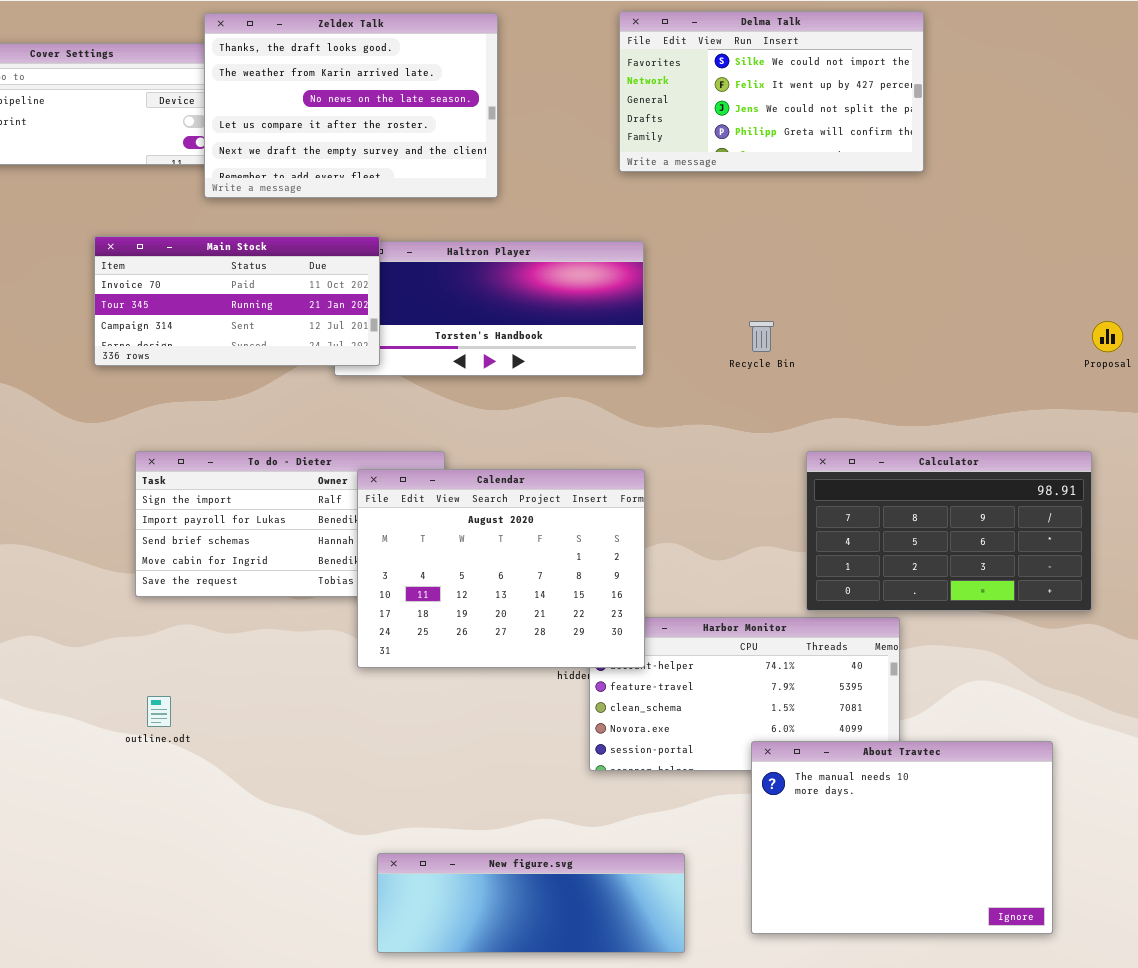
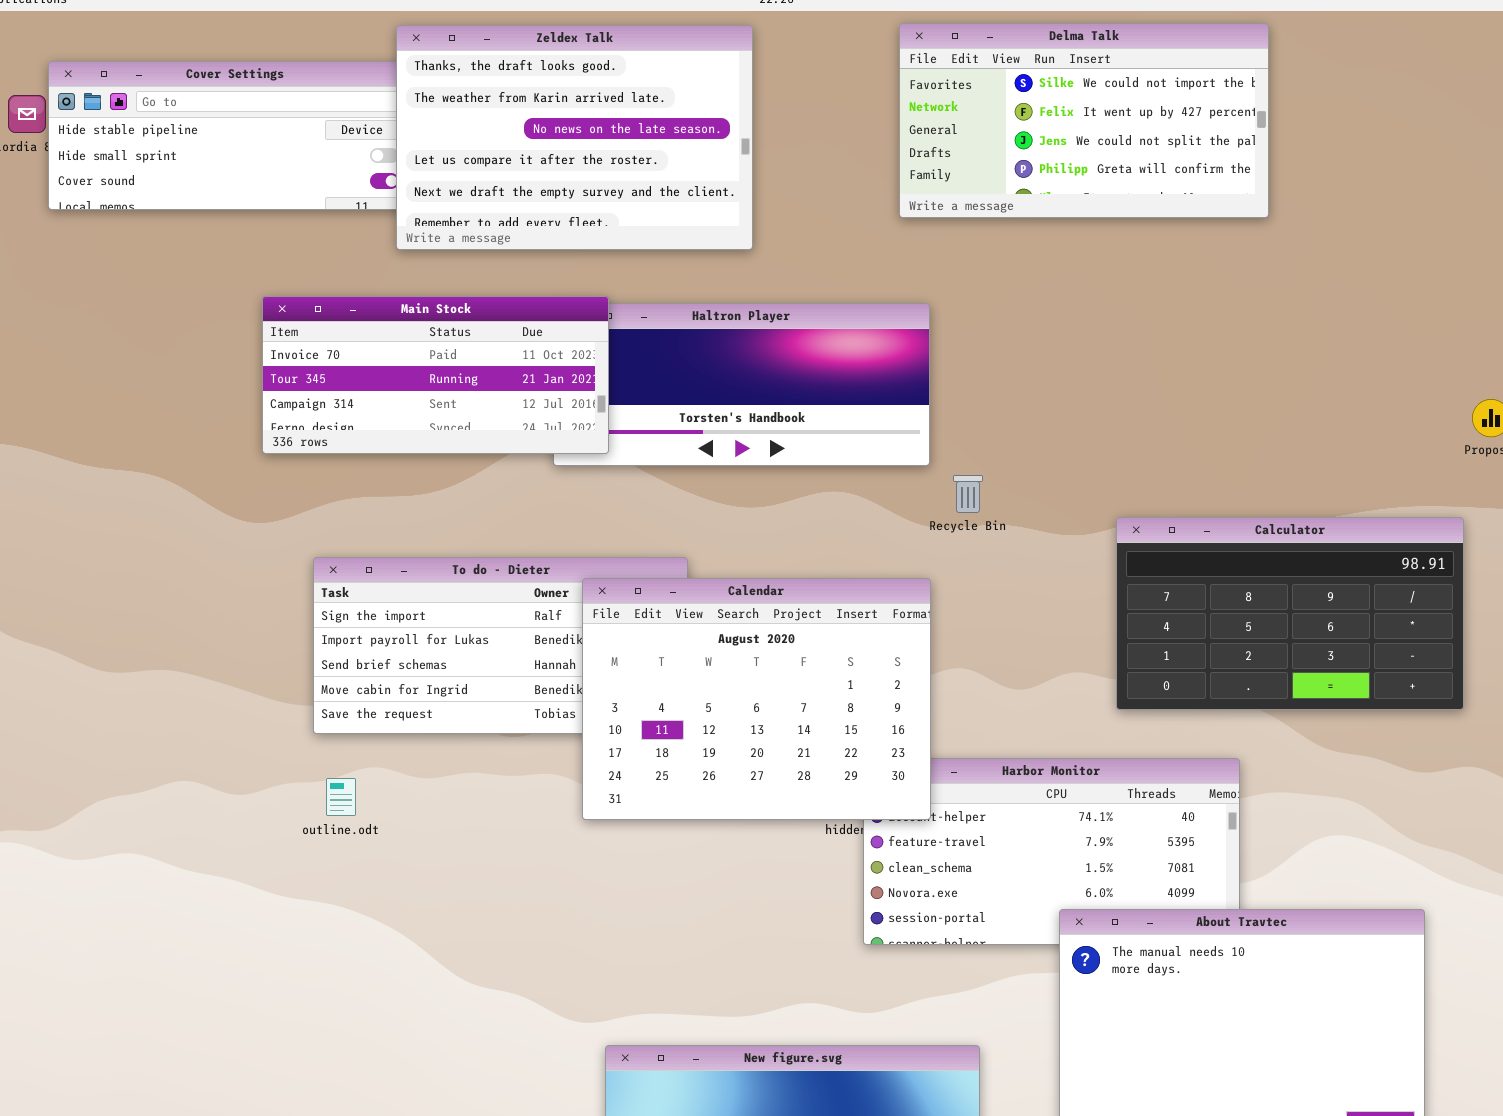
Recycle Bin: [749,321,774,352] -> [953,475,983,513], moved
Calculator: [806,451,1092,611] -> [1116,517,1464,710], moved
outline.odt: [147,696,171,727] -> [326,778,356,816], moved

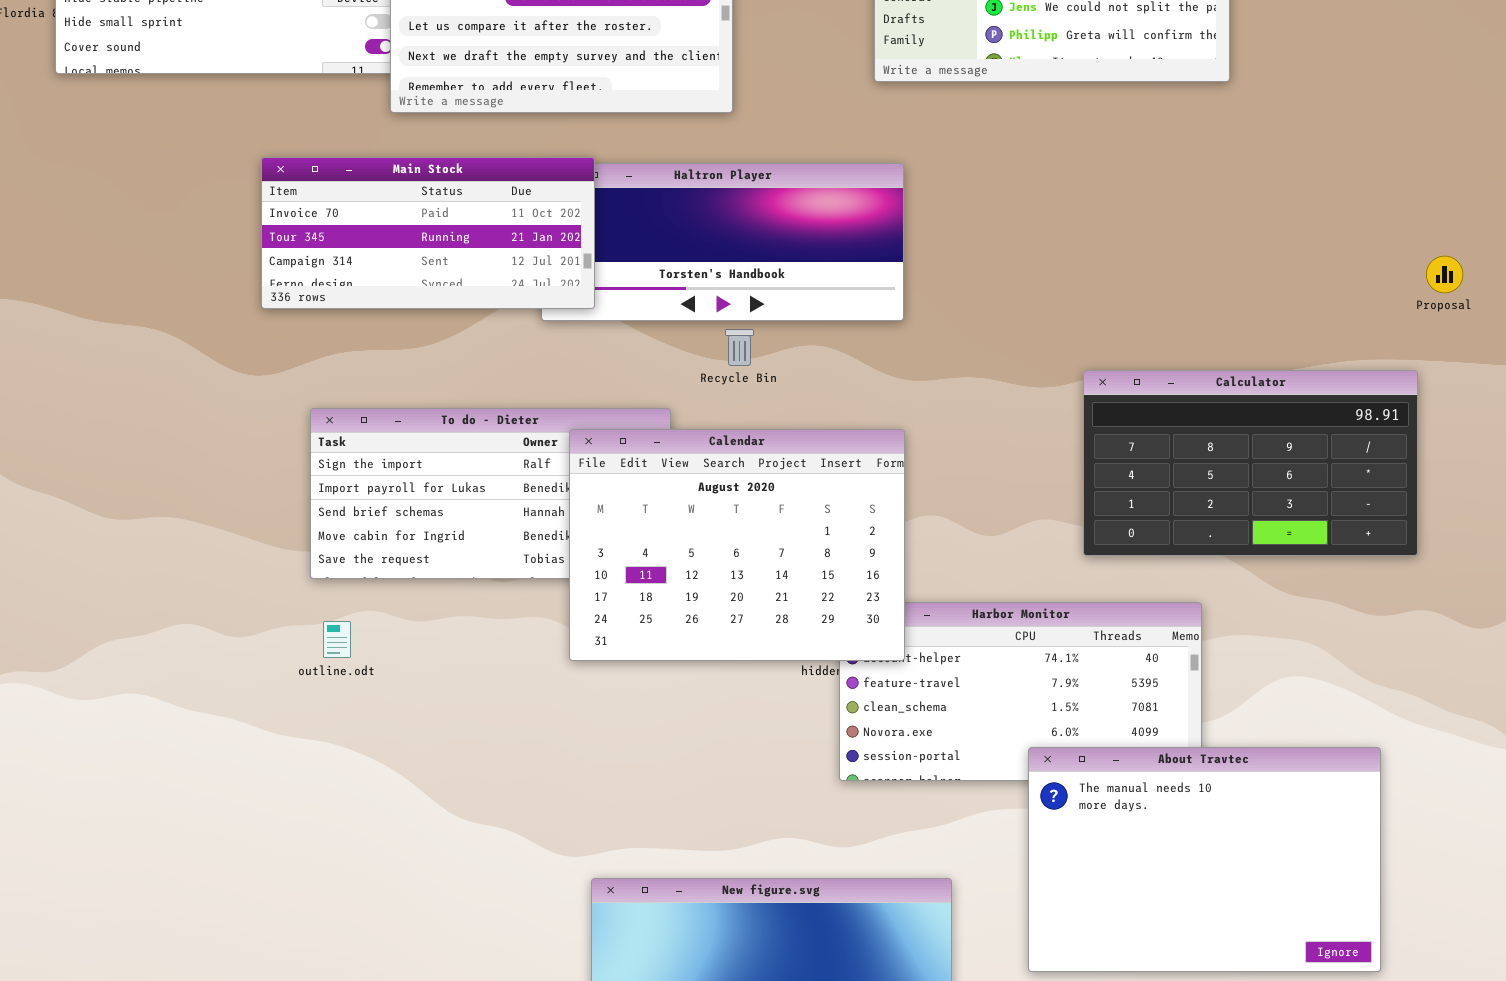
Recycle Bin: [953,475,983,513] -> [725,329,754,366], moved

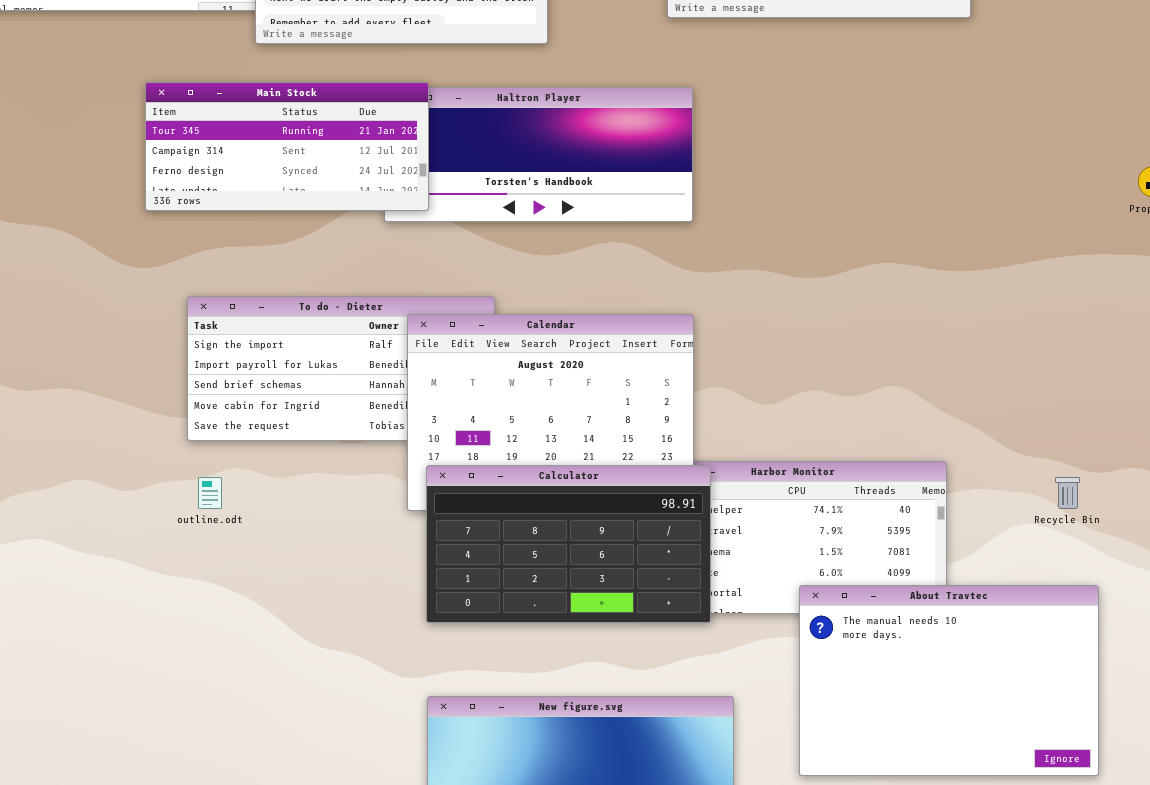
Main Stock: [261,157,595,309] -> [145,82,429,211], scrolled down 1 row
Recycle Bin: [725,329,754,366] -> [1055,477,1080,509], moved
Calculator: [1083,370,1418,556] -> [426,465,711,623], moved

